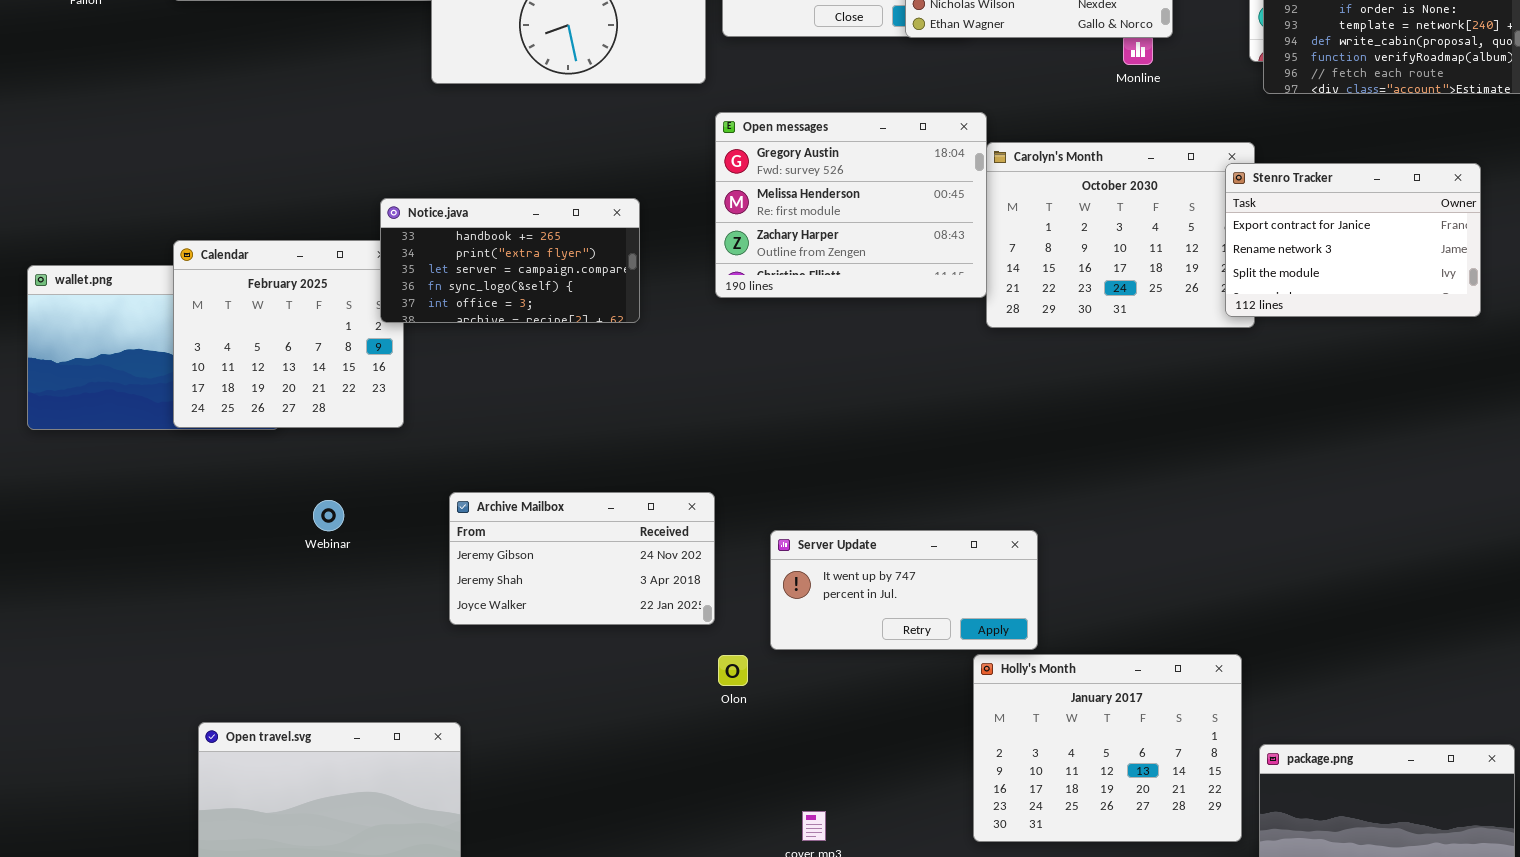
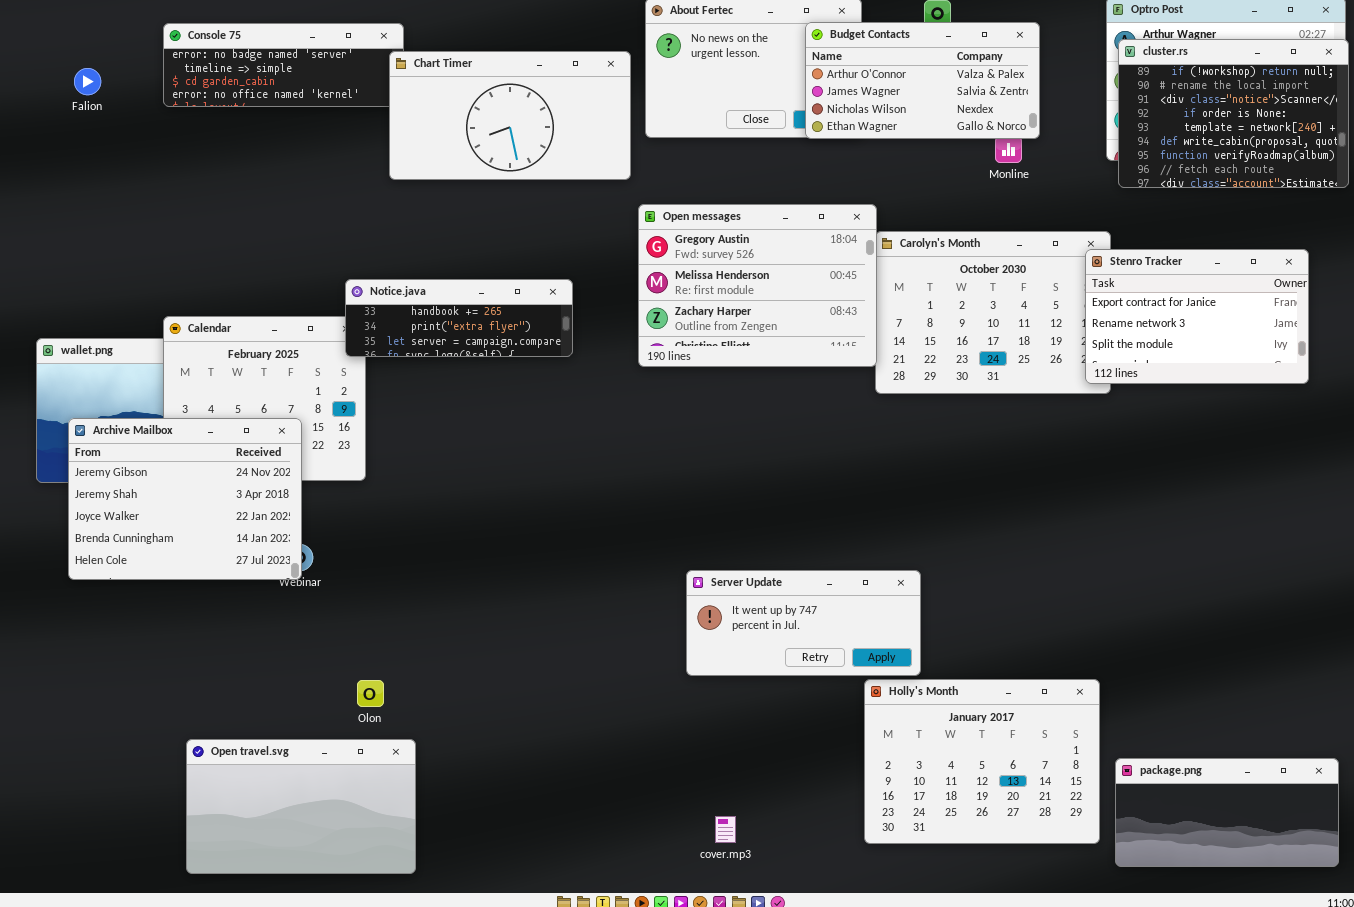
Notice.java: [380,198,640,323] -> [345,279,573,357], resized
Archive Mailbox: [449,492,715,625] -> [68,418,302,580], moved, resized
Olon: [718,655,748,686] -> [357,680,384,707], moved

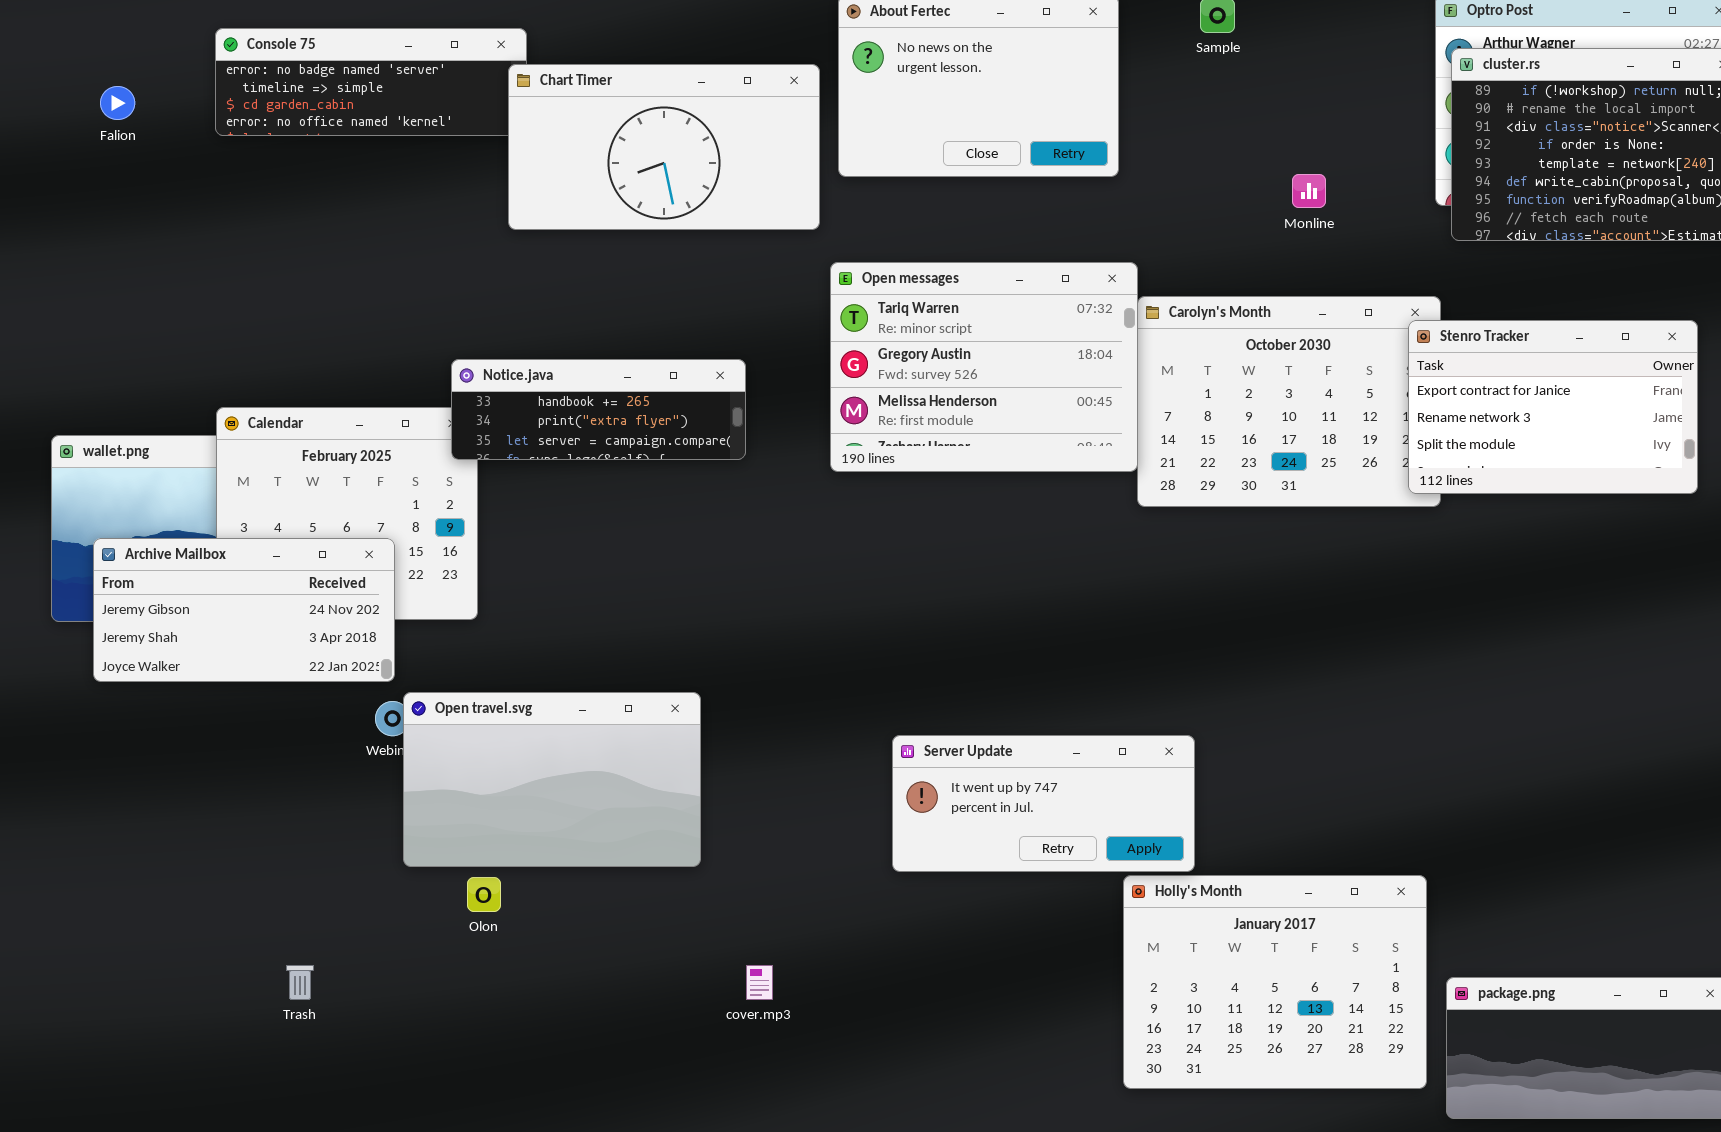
Budget Contacts: [805,22,1040,139] -> none, closed
Open messages: [638,204,877,367] -> [830,262,1138,472], scrolled up 1 row
Archive Mailbox: [68,418,302,580] -> [93,538,395,682], resized
Open travel.svg: [186,739,416,874] -> [403,692,701,867], moved
cover.mp3: [715,816,736,843] -> [746,965,773,1000], moved

